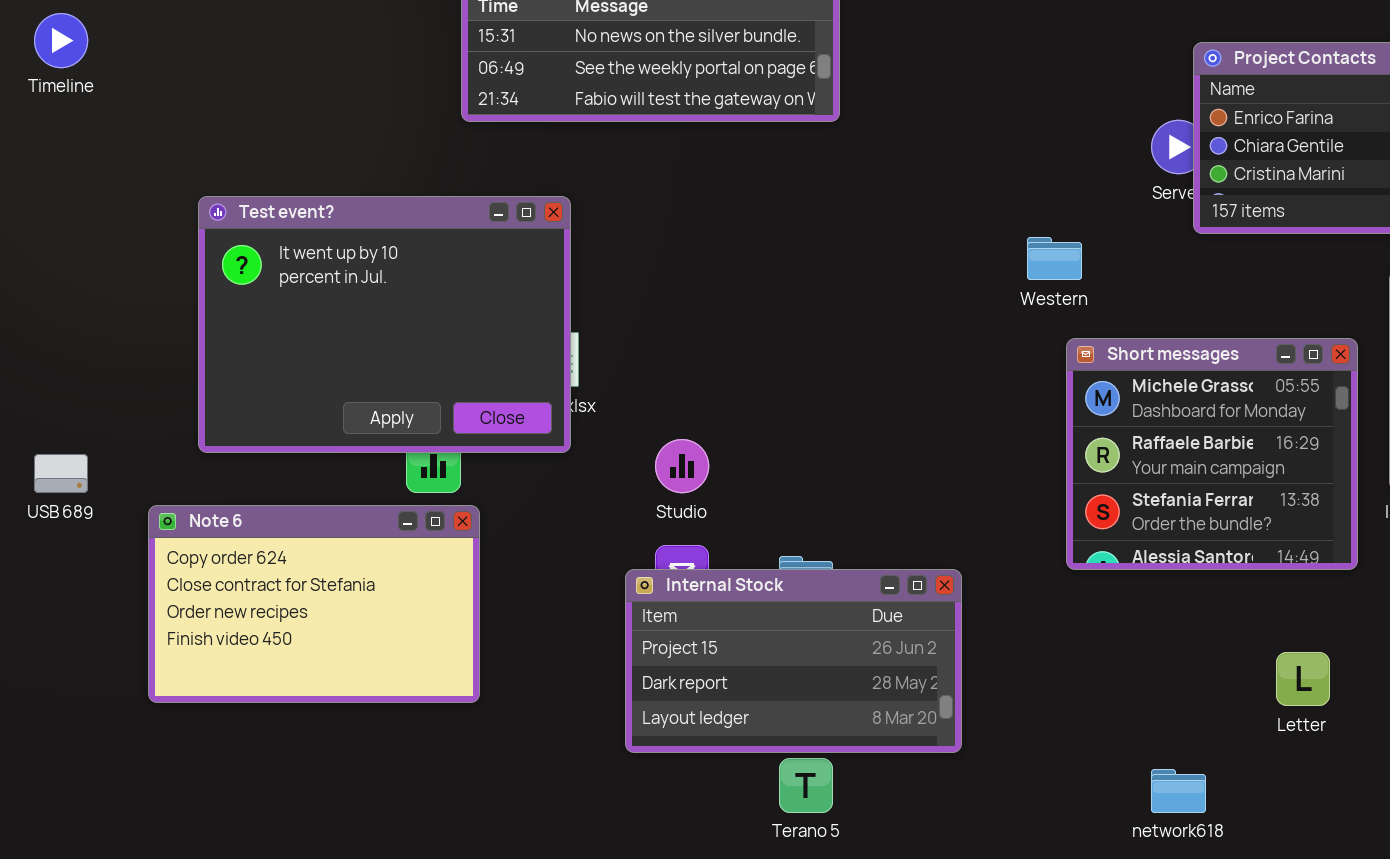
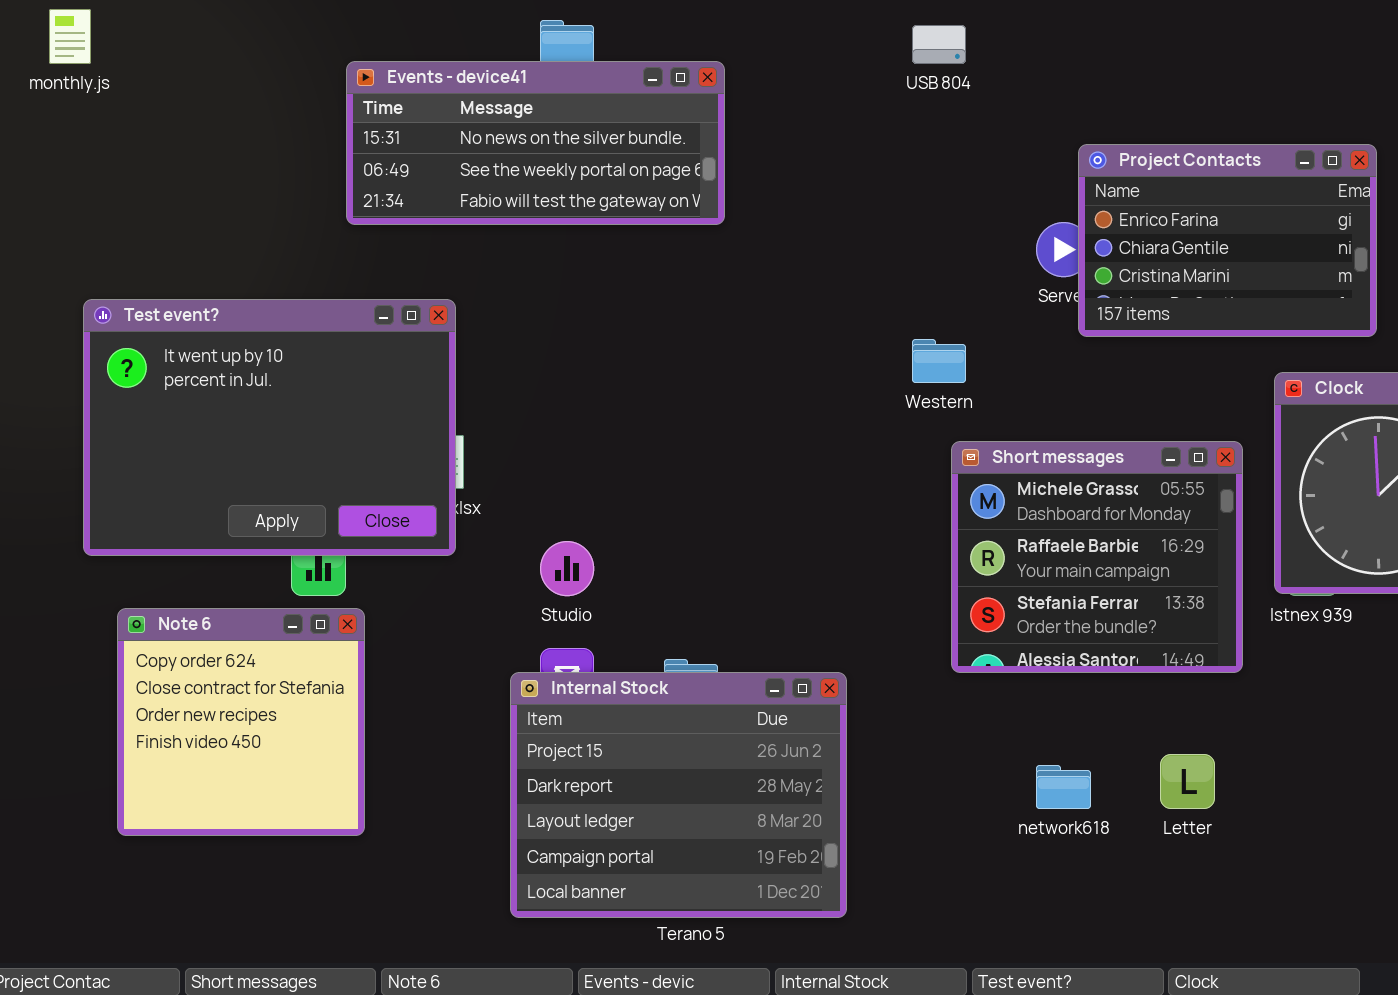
Note 6: [148,505,480,703] -> [117,608,365,836], resized
Internal Stock: [625,569,962,753] -> [510,672,847,918], resized
network618: [1151,769,1206,813] -> [1036,765,1091,809], moved

